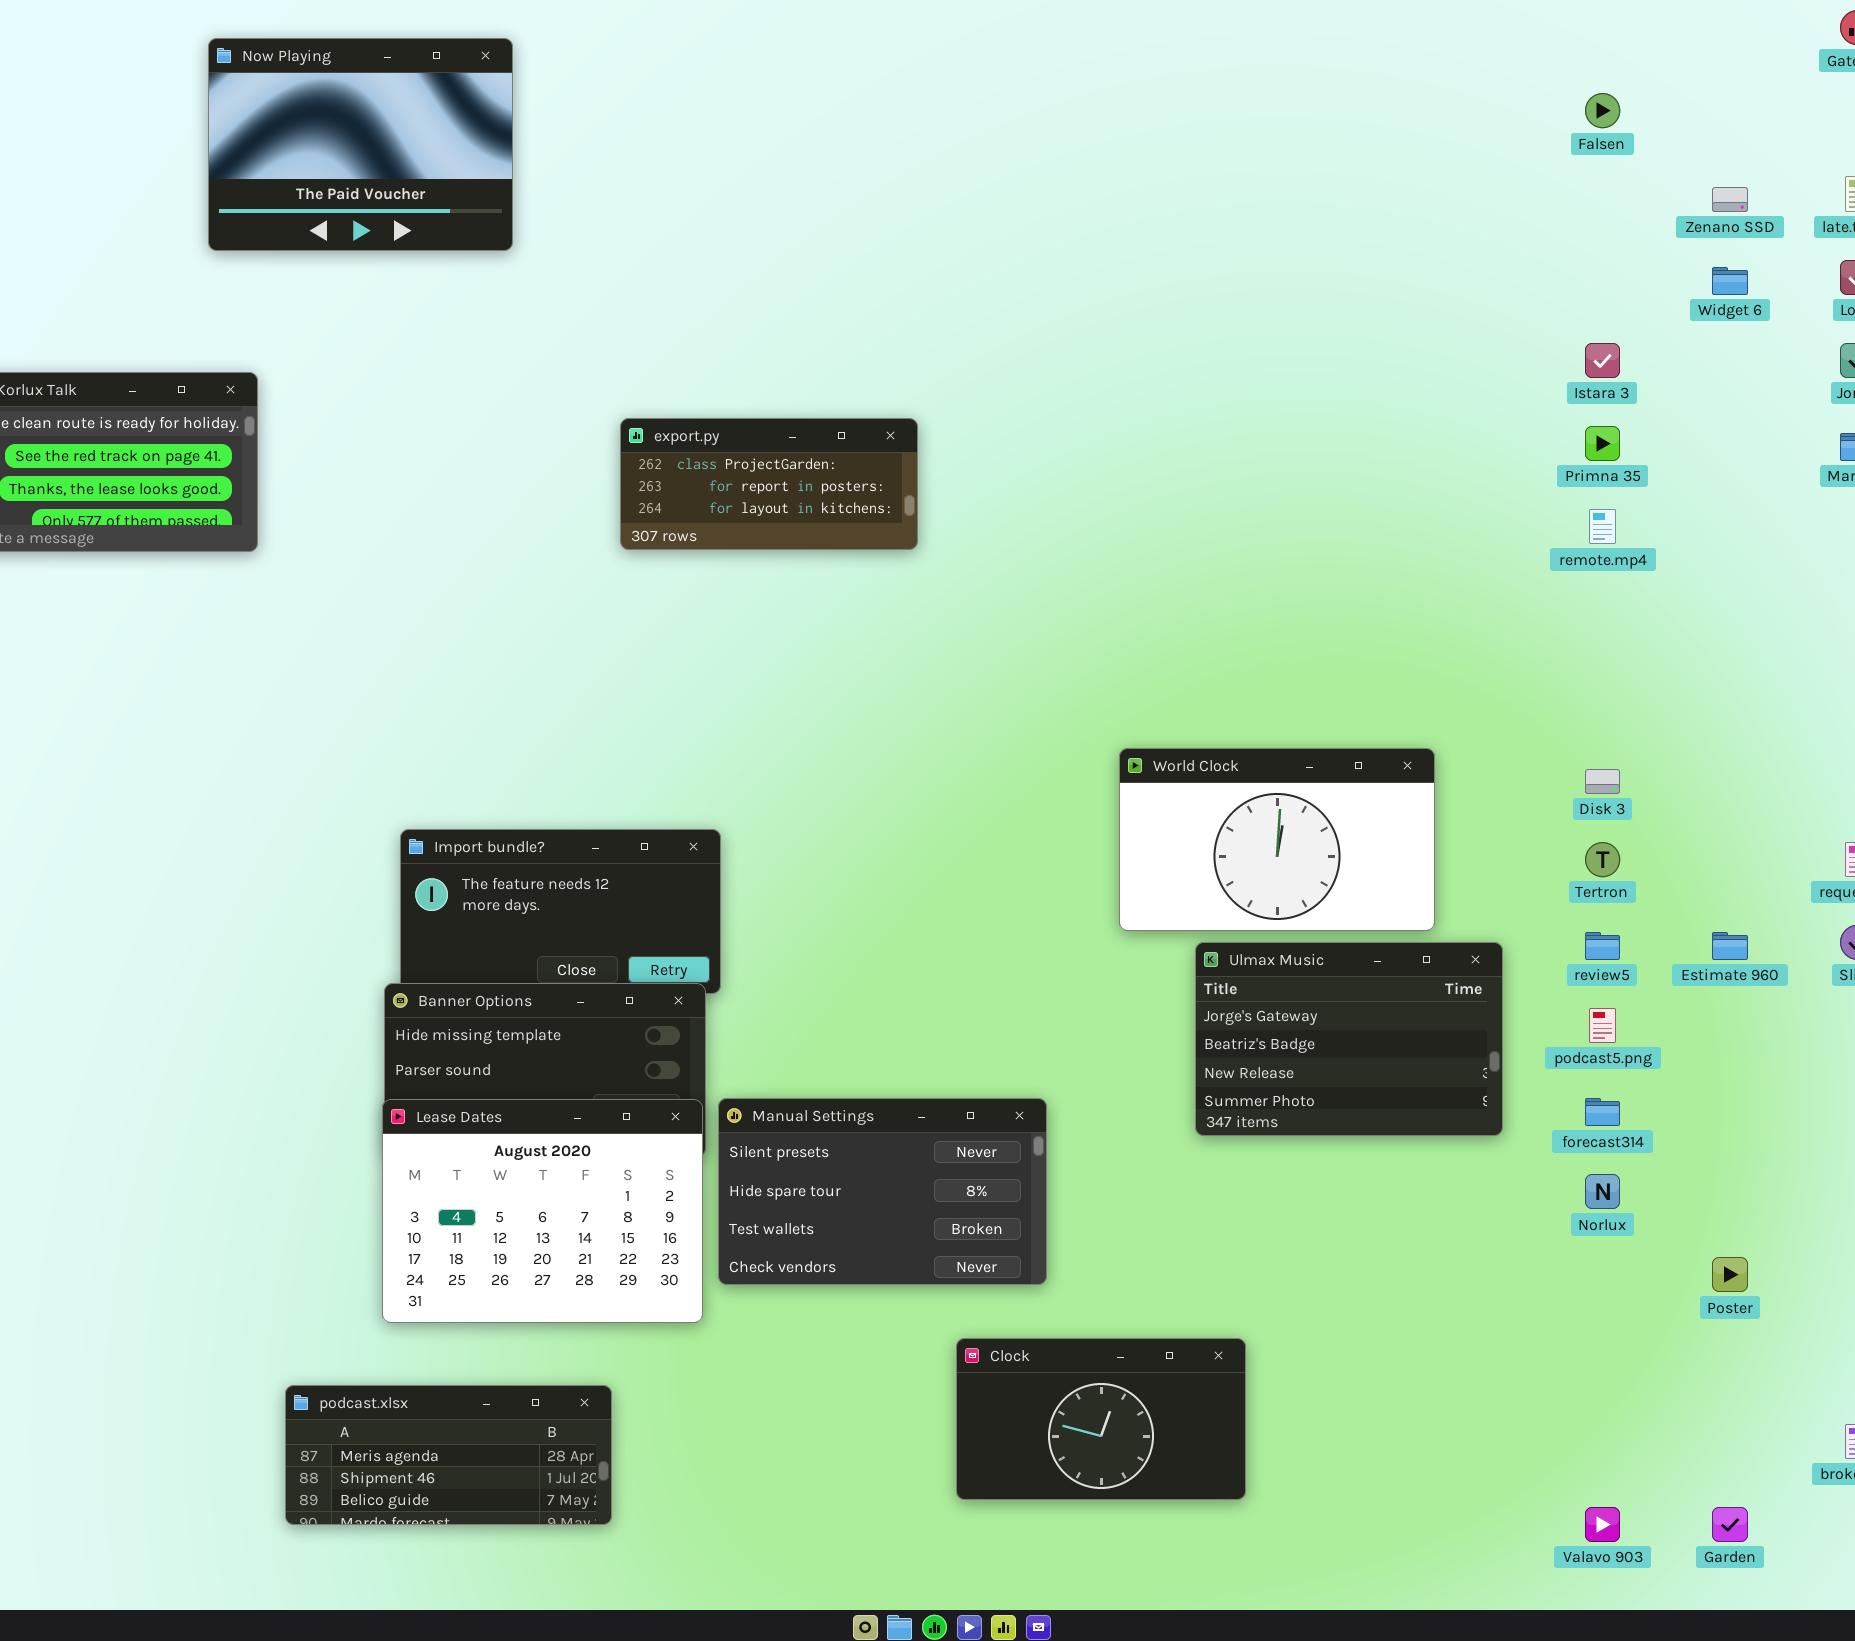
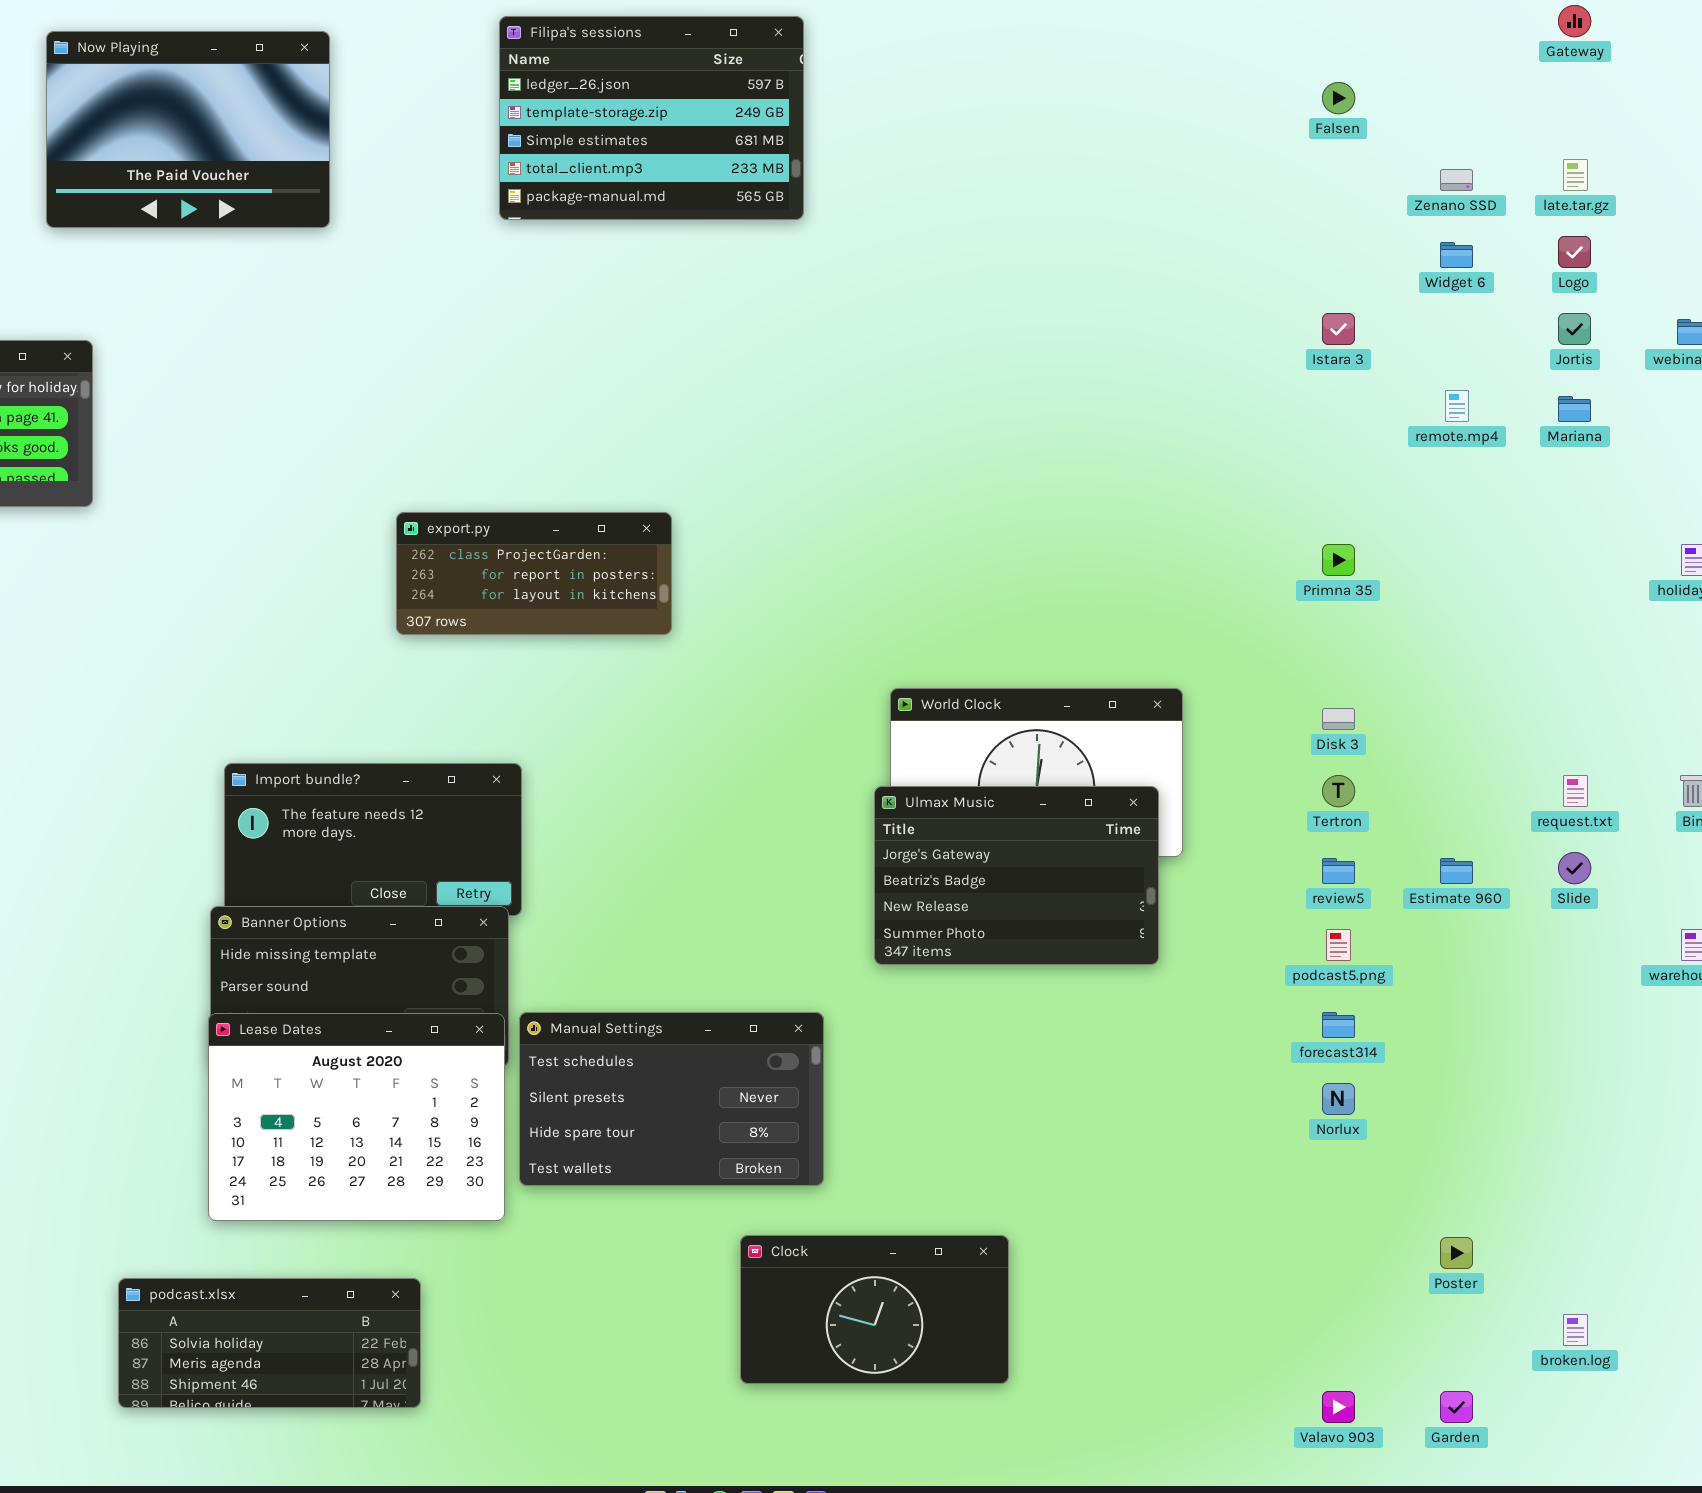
Filipa's sessions: none -> [499,16,804,220], opened
export.py: [620,418,918,550] -> [396,512,672,635], moved
Primna 35: [1585,426,1620,461] -> [1322,544,1355,576], moved
remote.mp4: [1589,509,1616,544] -> [1445,390,1469,422], moved
Ulmax Music: [1195,942,1503,1136] -> [874,786,1159,965], moved
Manual Settings: [718,1098,1047,1285] -> [519,1012,824,1186], scrolled up 1 row
Poster: [1712,1257,1748,1292] -> [1440,1237,1473,1269], moved
podcast.xlsx: [285,1385,612,1525] -> [118,1278,421,1408], scrolled up 1 row

